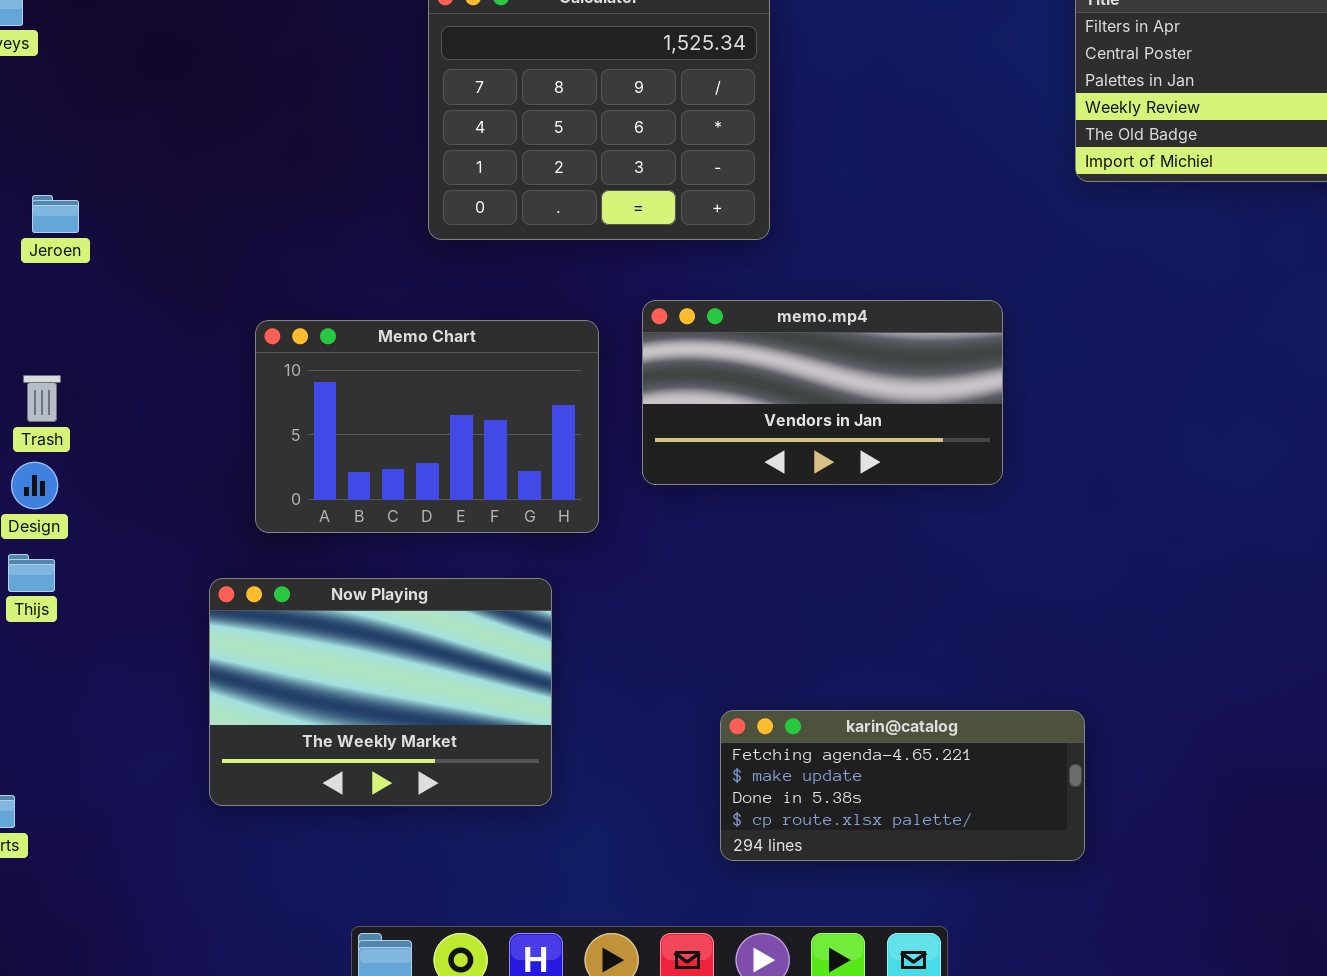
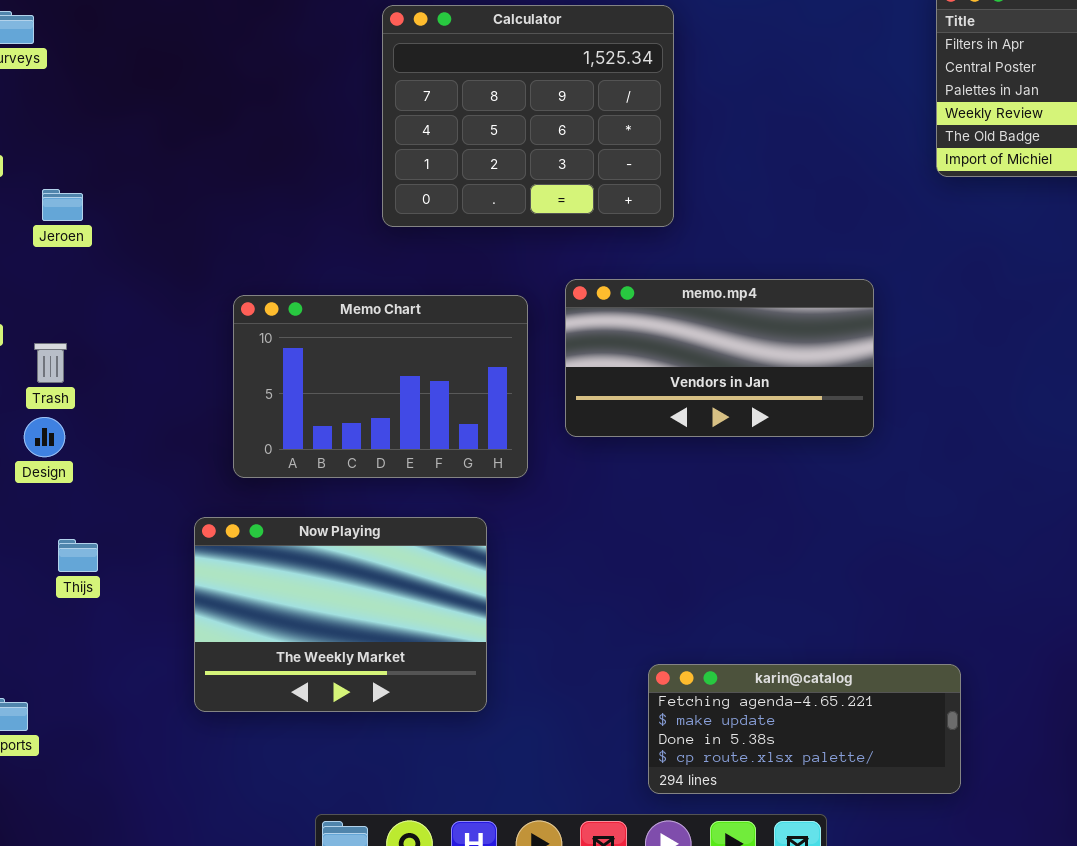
Thijs: [8,554,55,592] -> [58,539,98,572], moved
karin@catalog: [720,710,1085,861] -> [648,664,961,794], moved

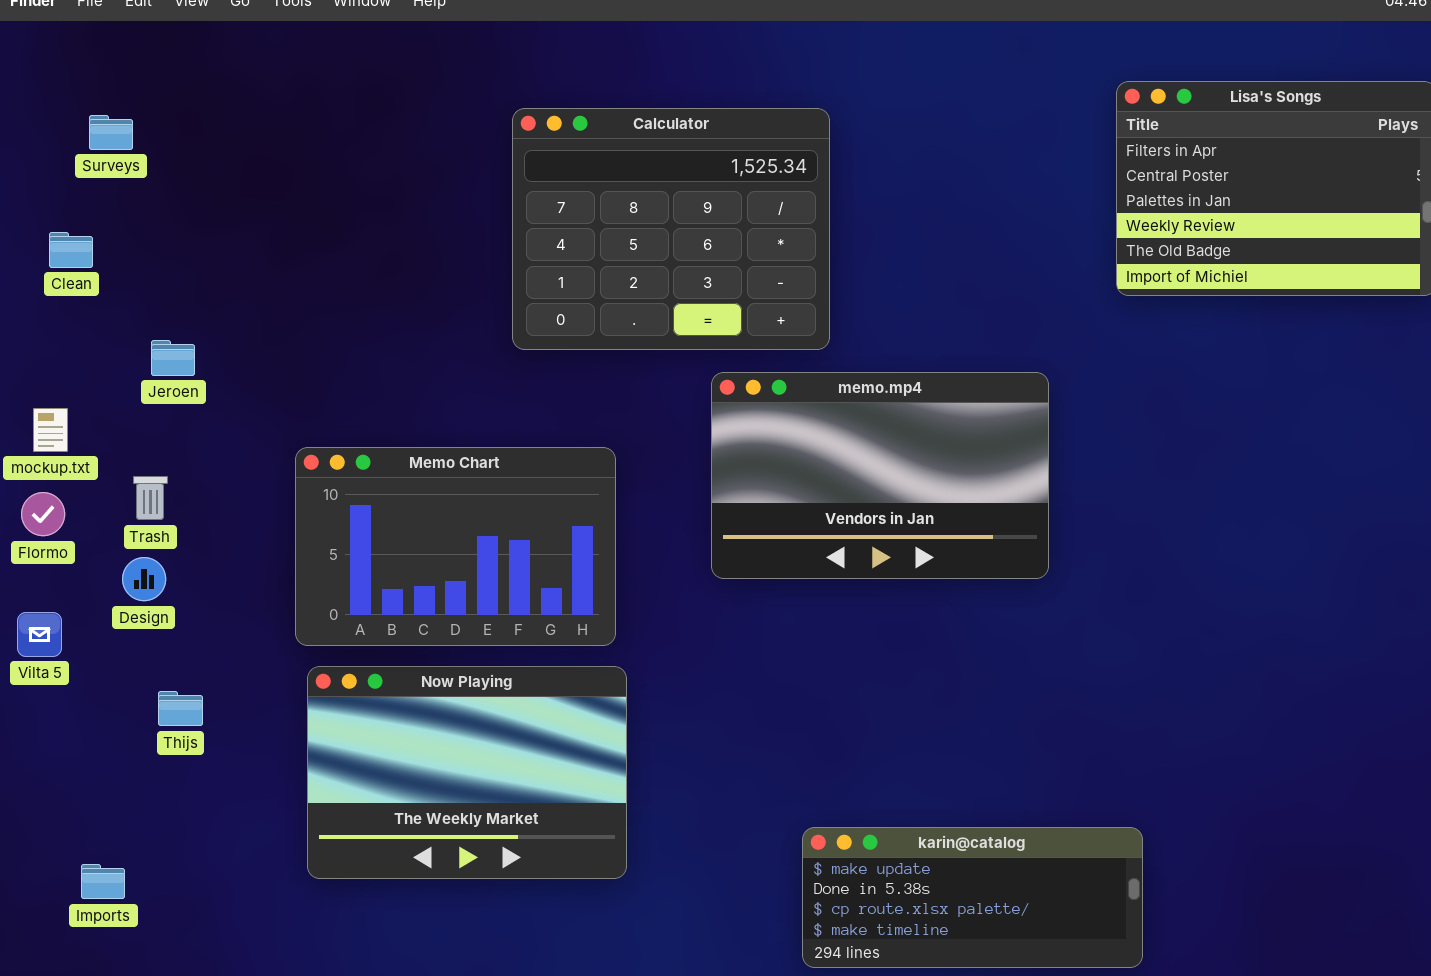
Jeroen: [42,189,83,221] -> [151,340,195,376], moved
memo.mp4: [565,279,874,437] -> [711,372,1049,579], resized
Memo Chart: [233,295,528,478] -> [295,447,616,646], moved
karin@catalog: [648,664,961,794] -> [802,827,1143,968], scrolled down 1 row

